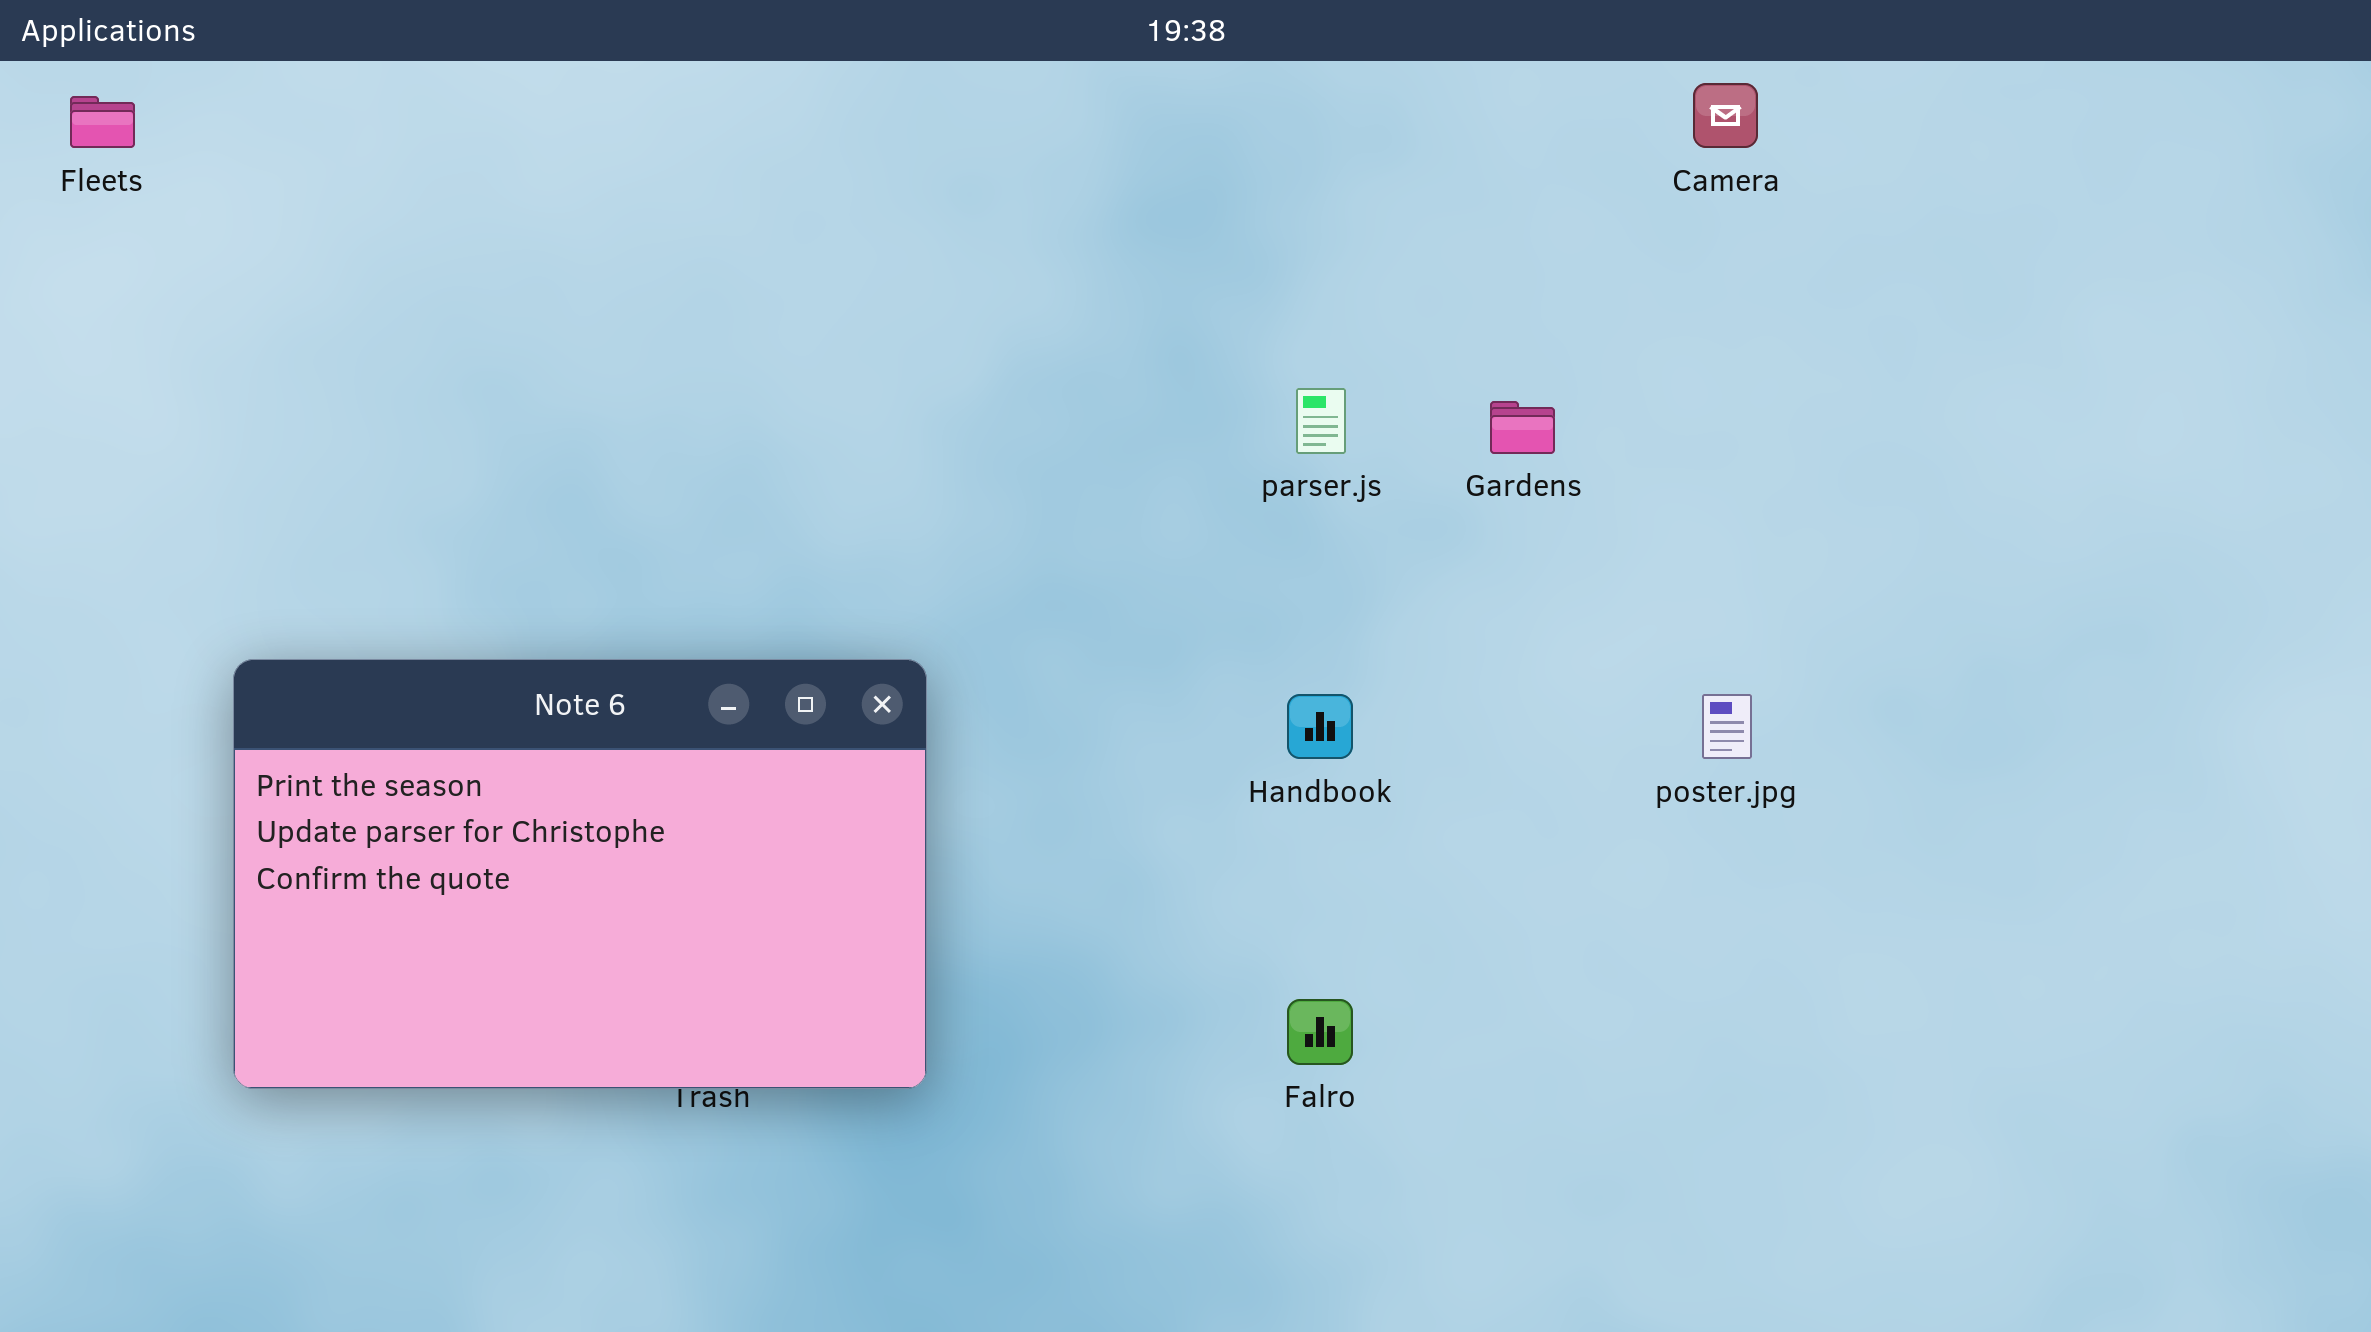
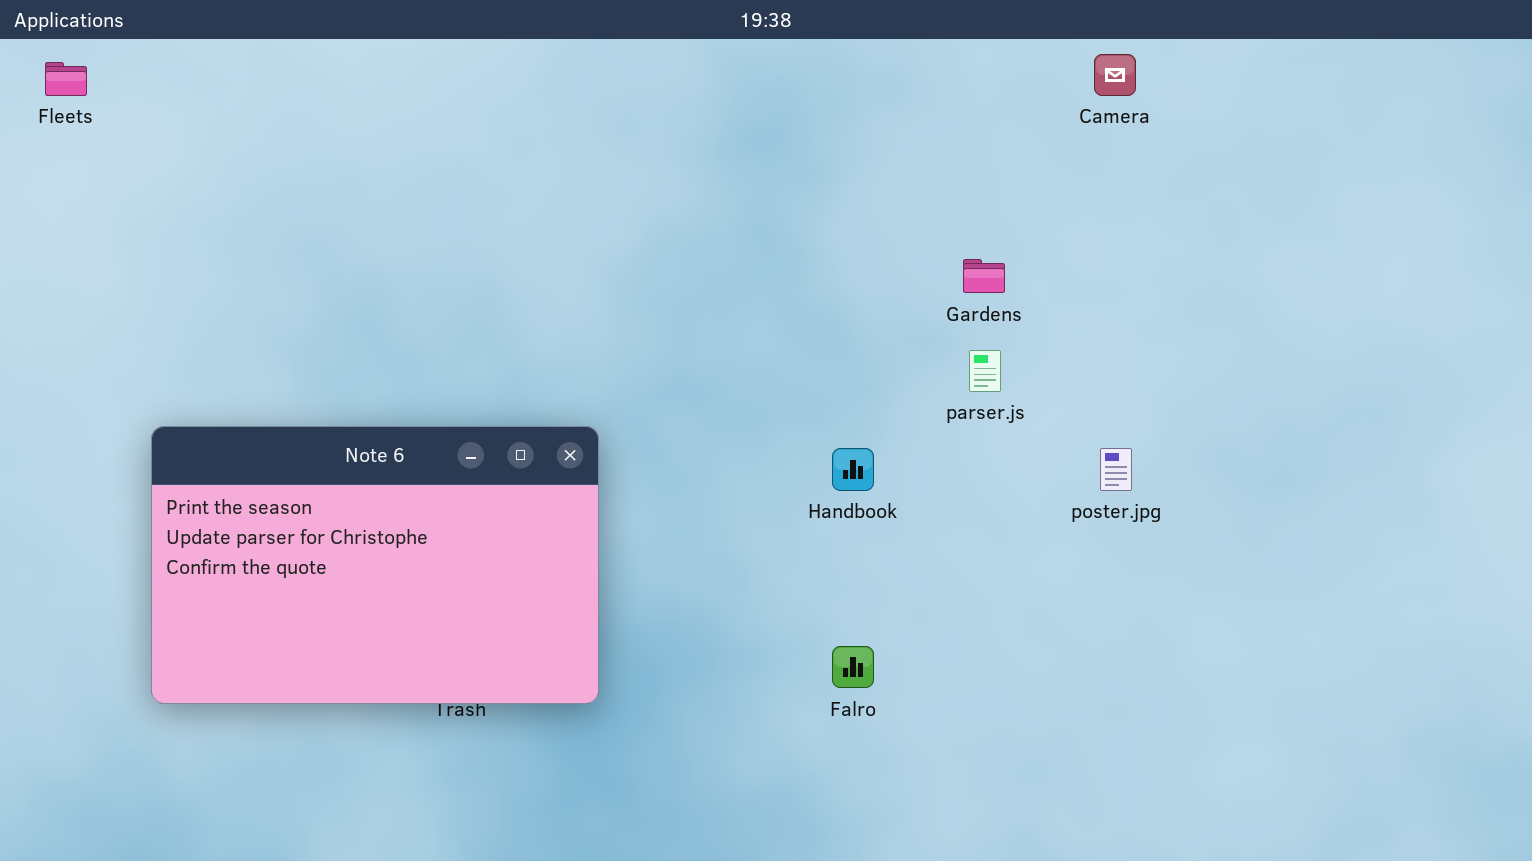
parser.js: [1296,388,1346,454] -> [969,350,1001,392], moved

